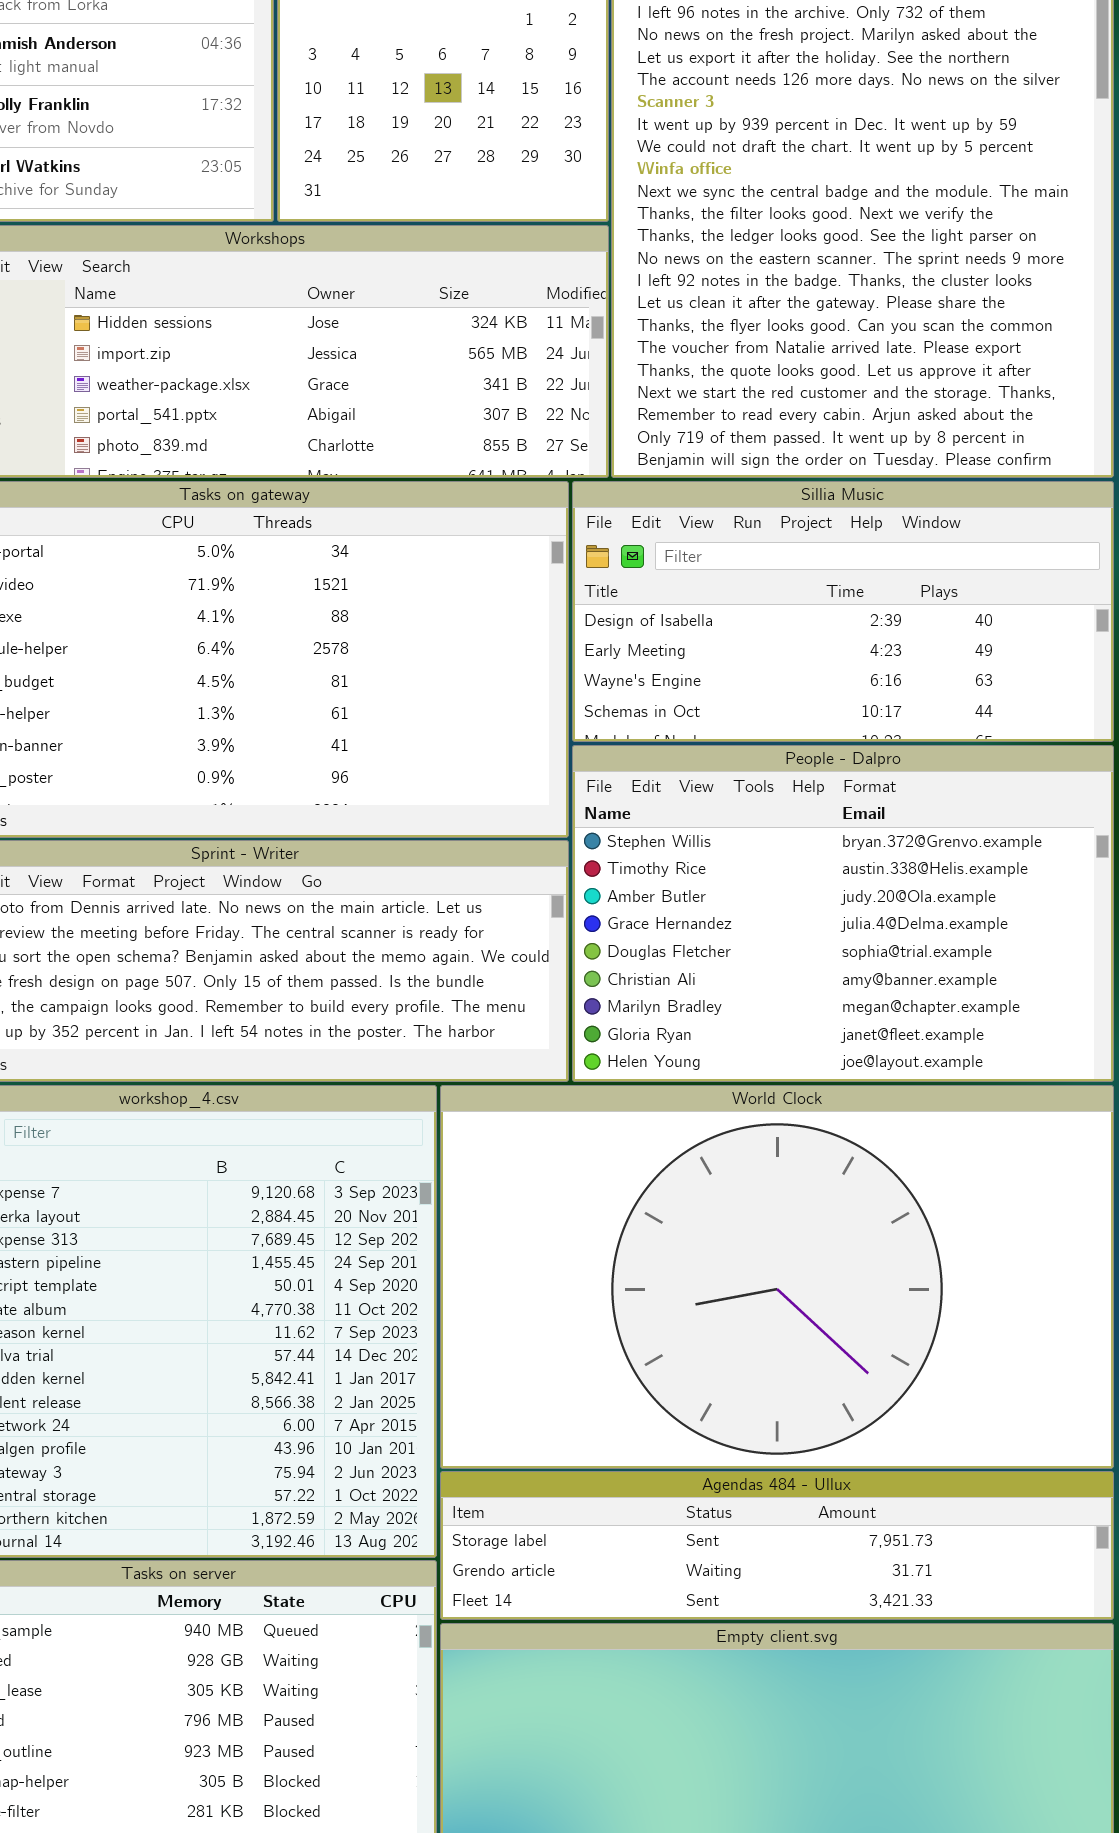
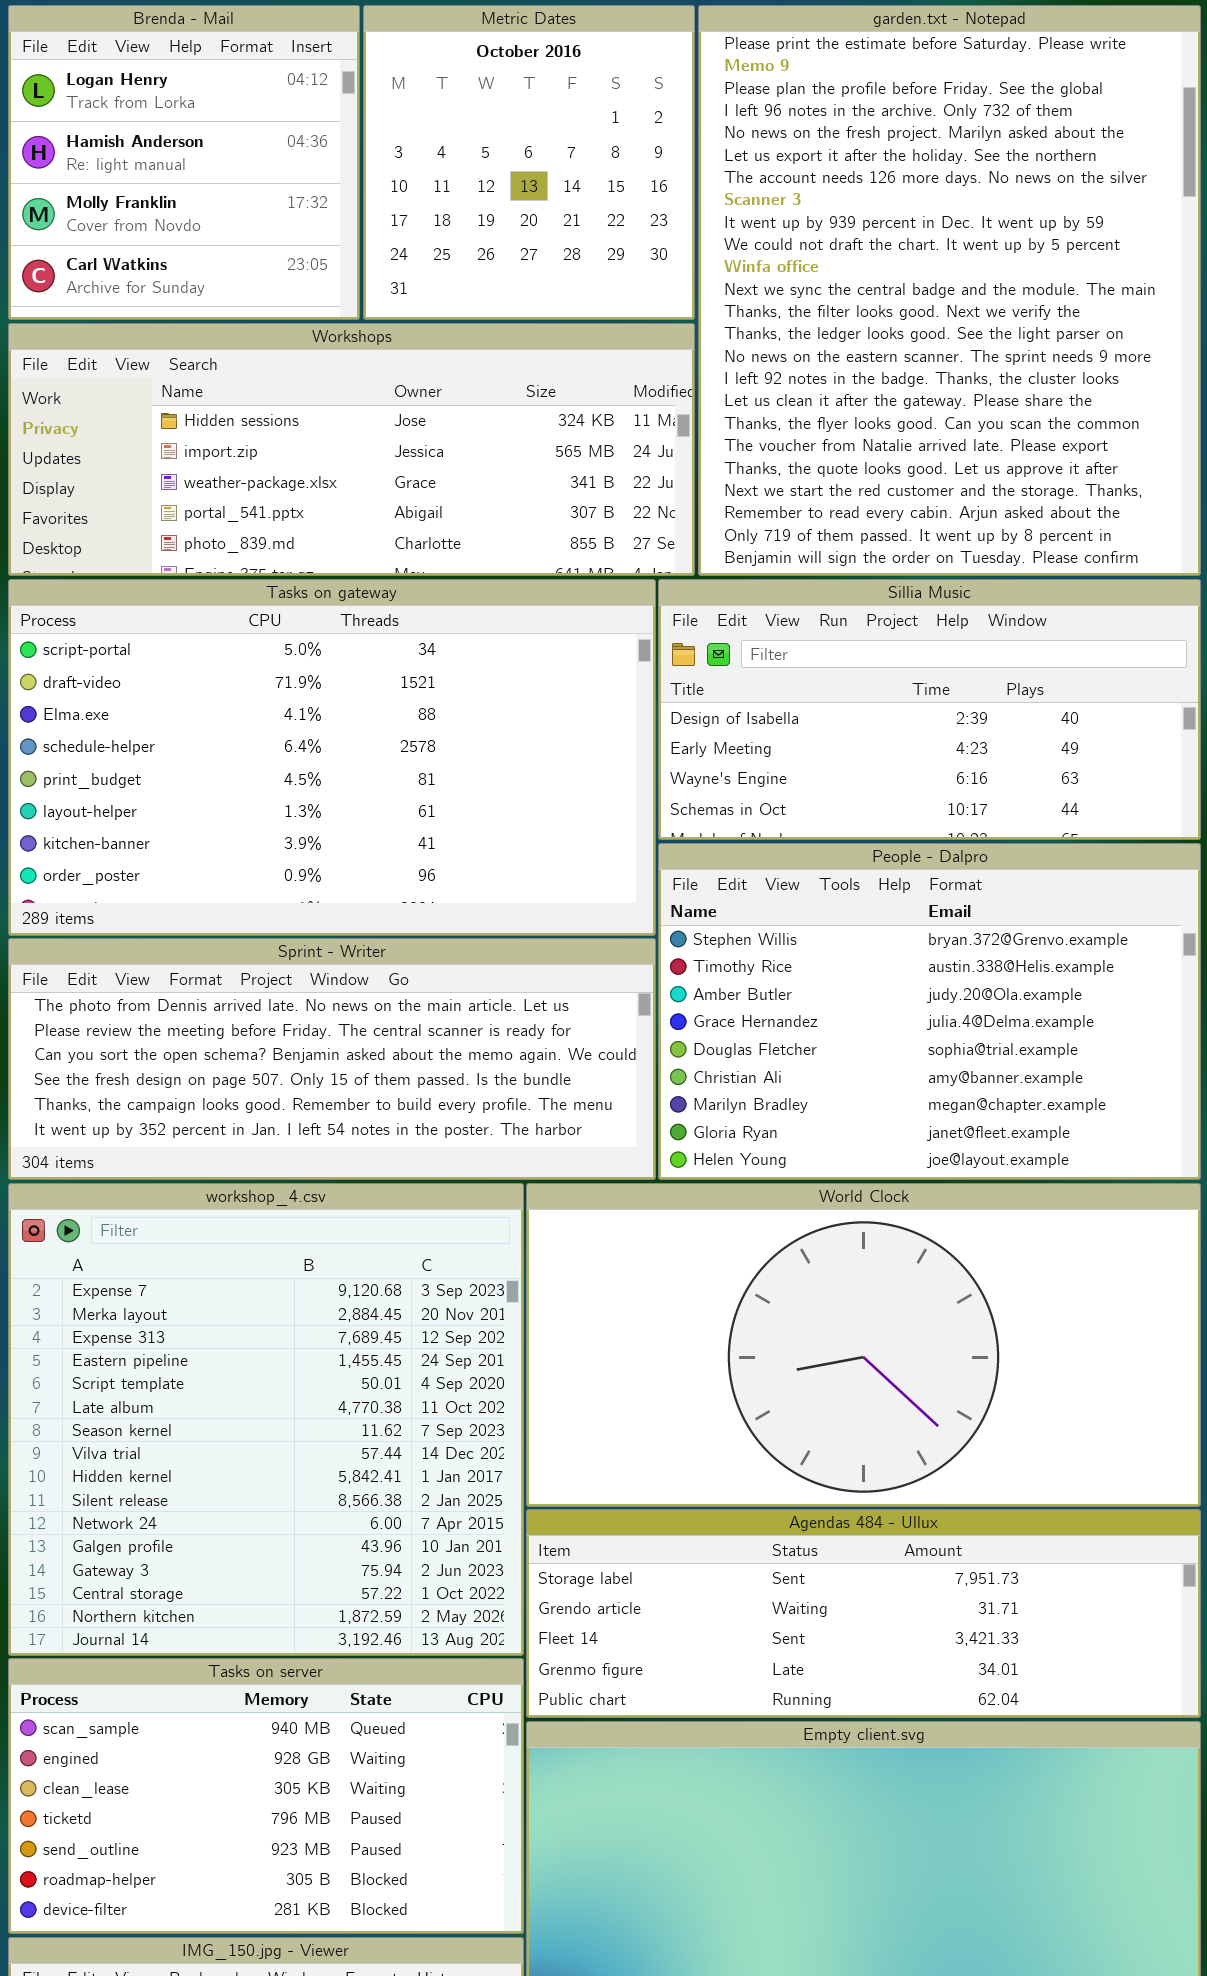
World Clock: [440,1085,1114,1469] -> [526,1183,1201,1507], resized
Agendas 484 - Ullux: [440,1471,1114,1620] -> [526,1509,1201,1718], resized

